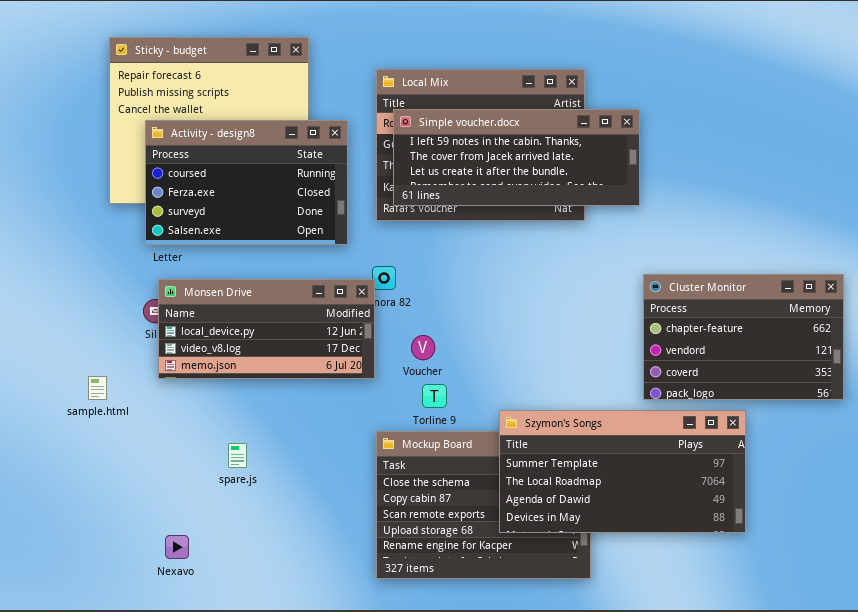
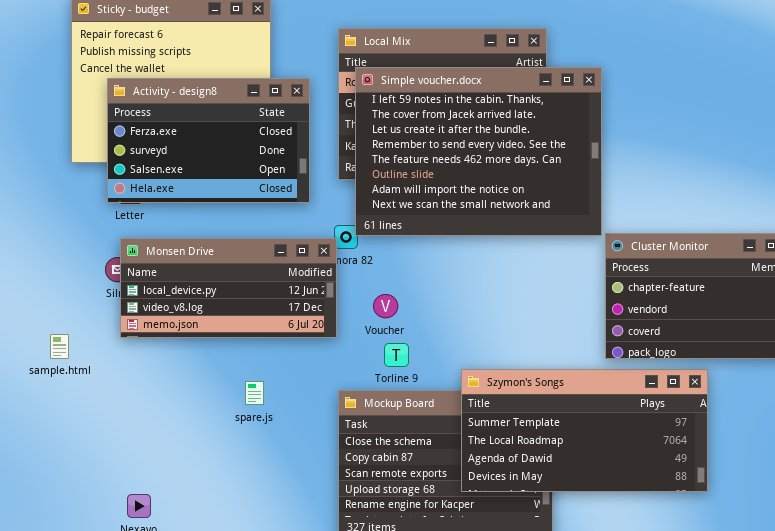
Simple voucher.docx: [393,109,640,206] -> [355,67,602,236], resized
Activity - design8: [145,120,348,245] -> [107,78,310,203], scrolled down 1 row
spare.js: [228,443,247,468] -> [245,381,264,405], moved

